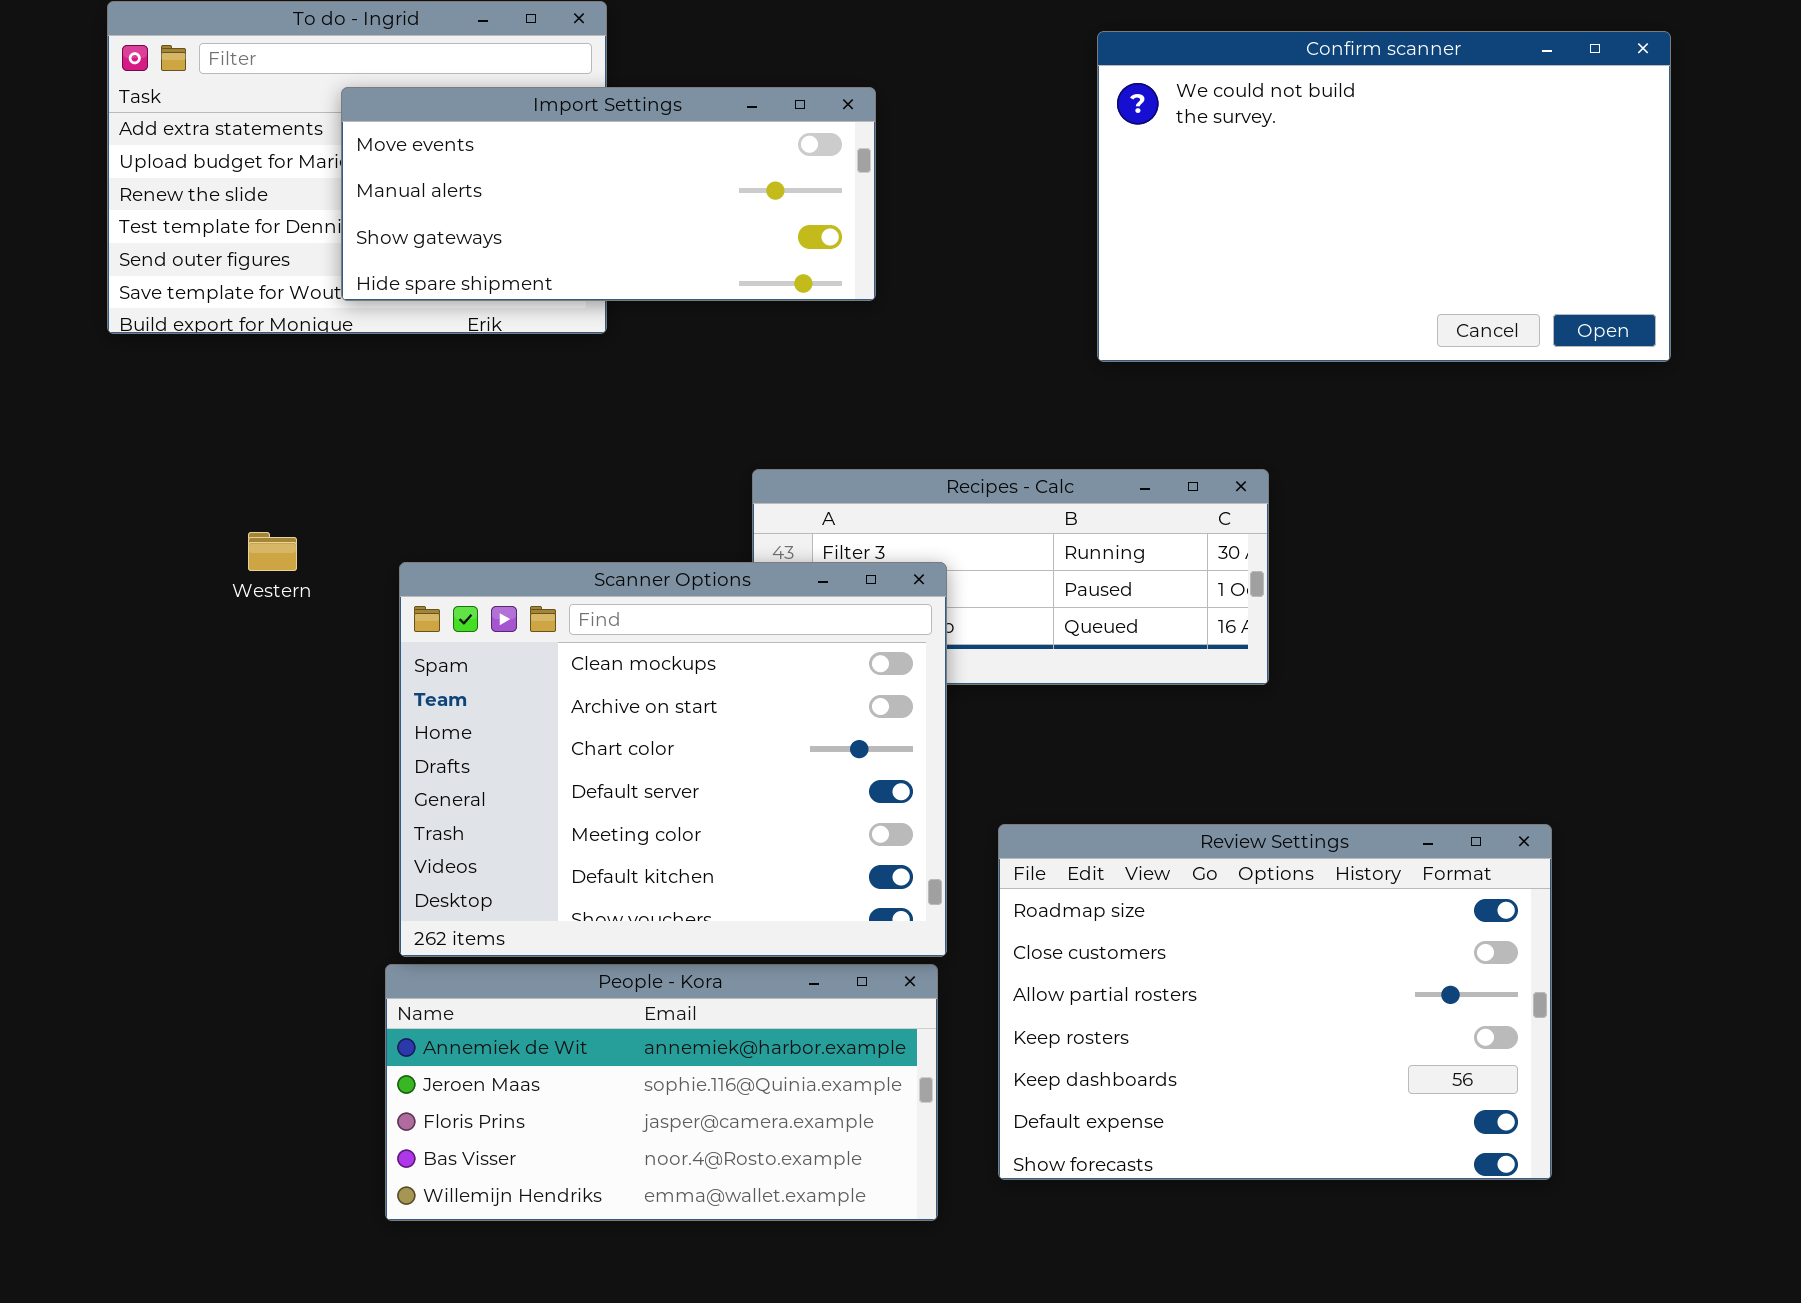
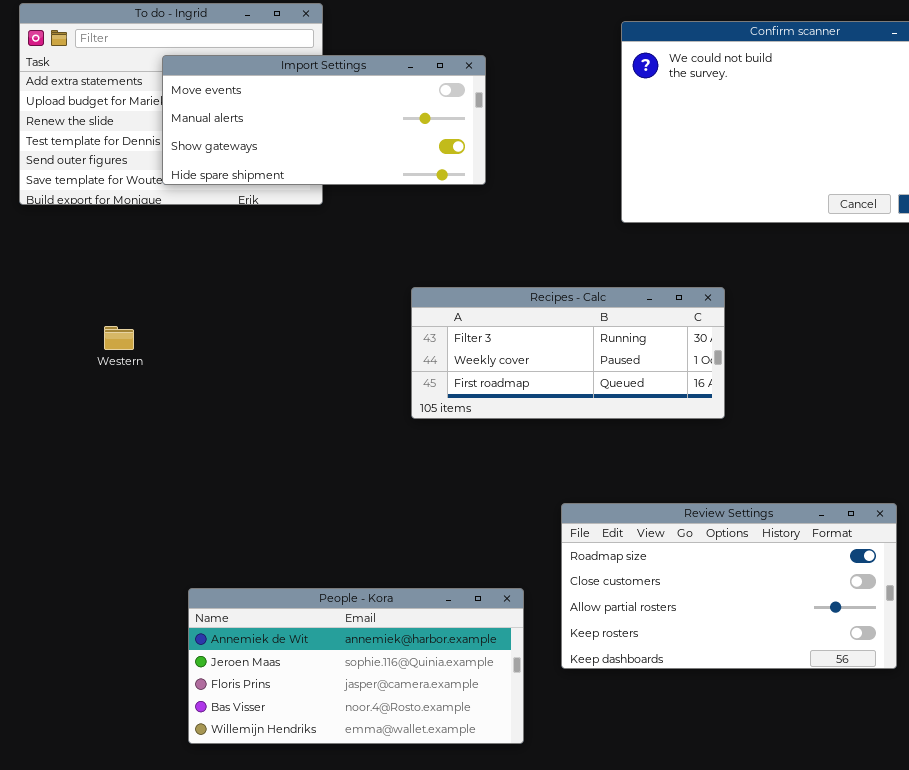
Scanner Options: [399,562,947,957] -> none, closed
Review Settings: [998,824,1552,1180] -> [561,503,897,669], resized

